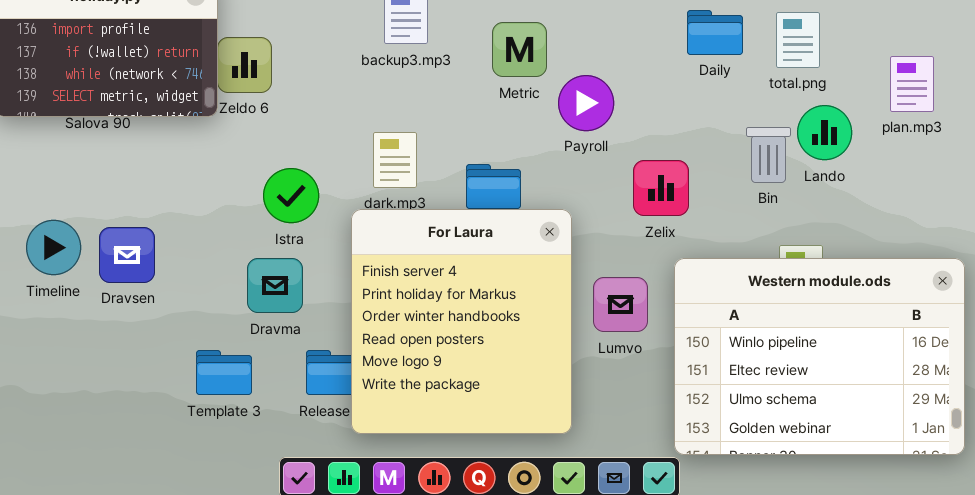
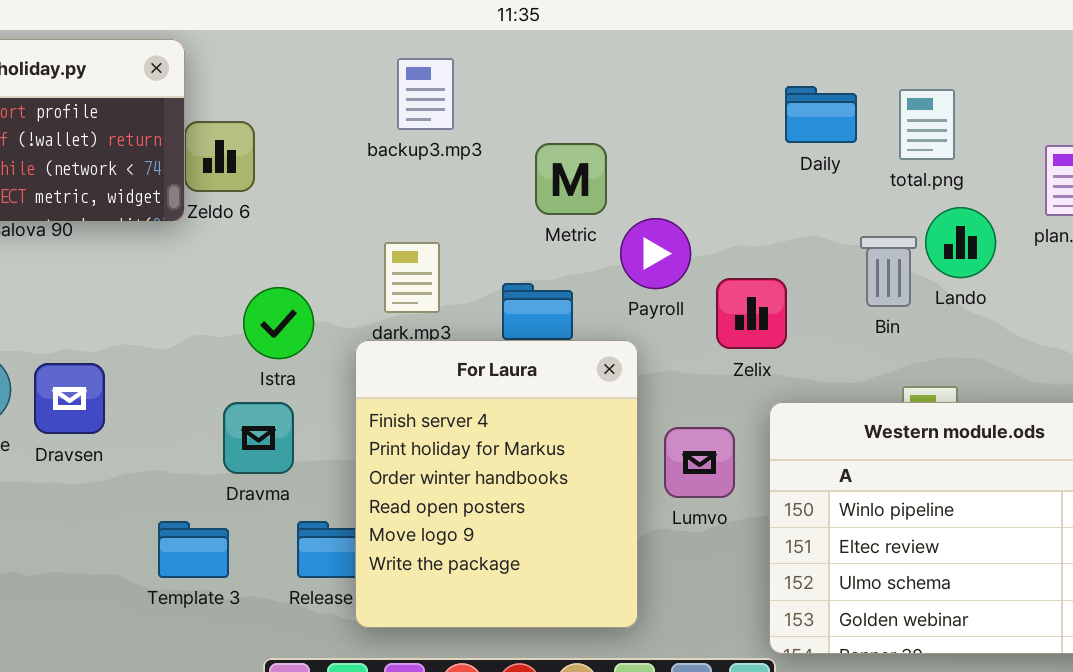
Metric: [492,22,547,77] -> [535,143,607,215], moved
Payroll: [558,75,614,131] -> [620,218,691,289], moved

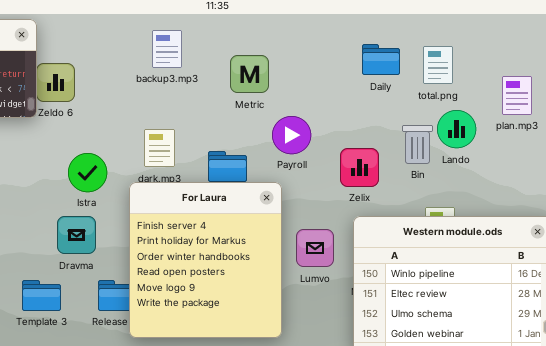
Metric: [535,143,607,215] -> [230,55,269,93], moved
Zelix: [716,278,787,349] -> [340,148,379,187], moved

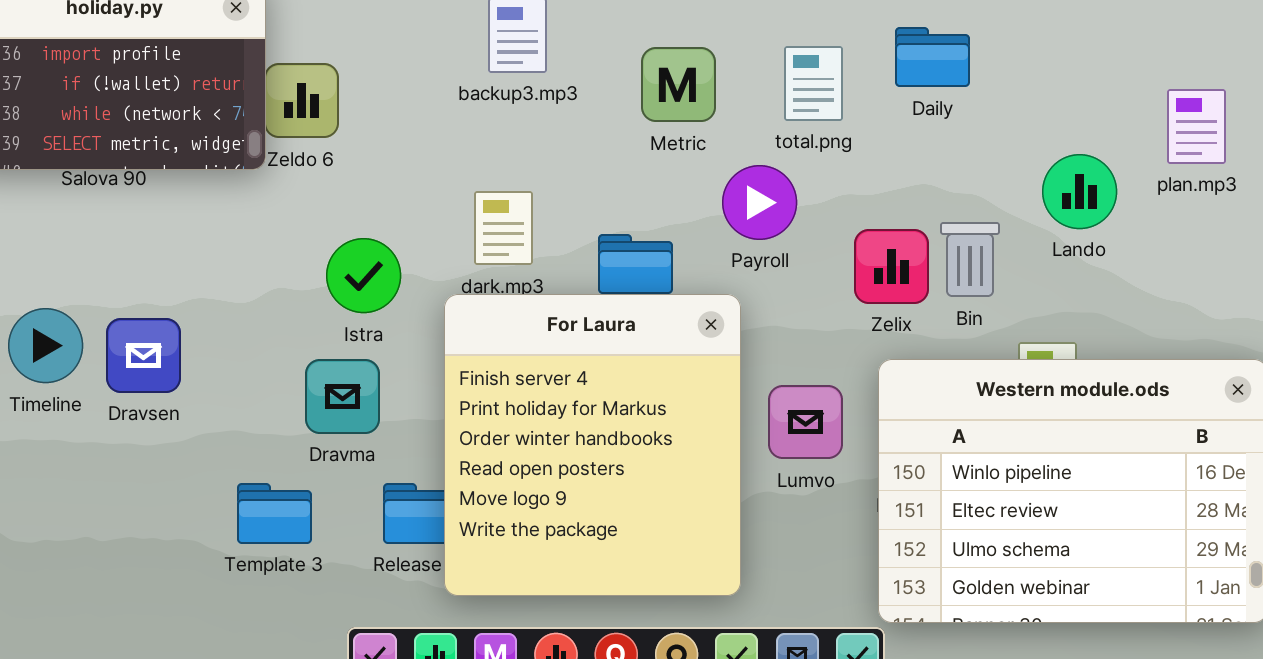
total.png: [423,46,453,84] -> [784,46,843,121], moved
Bin: [402,125,433,164] -> [940,222,1000,297], moved

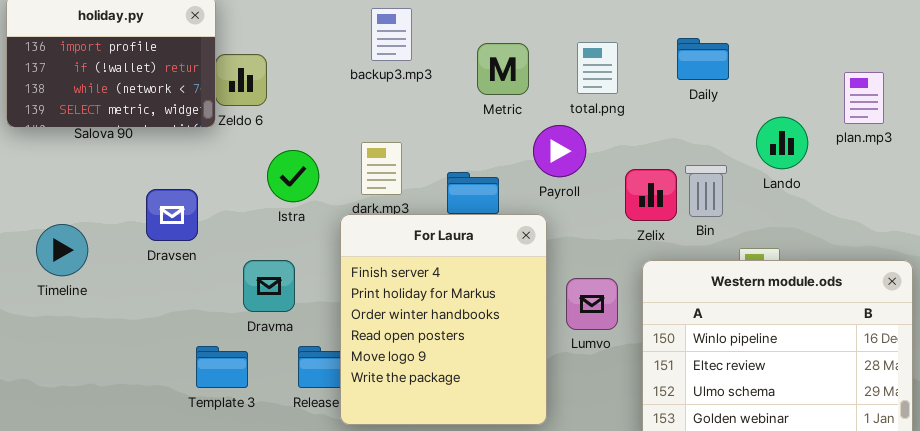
Daily: [895,27,970,87] -> [677,38,729,80], moved
Istra: [326,238,401,313] -> [267,150,319,202], moved
Dravsen: [106,318,181,393] -> [146,189,198,241], moved

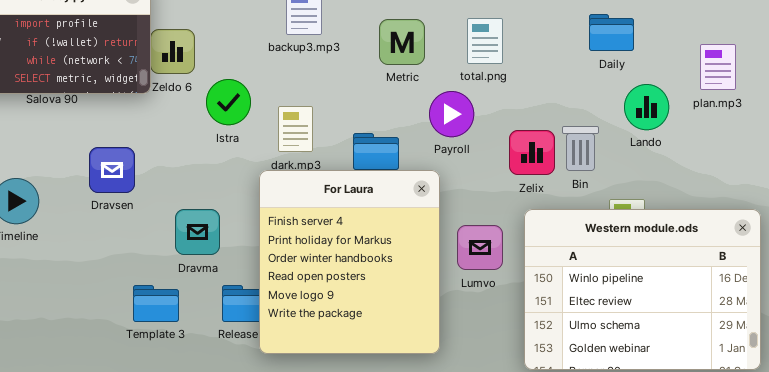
Daily: [677,38,729,80] -> [589,14,634,51], moved
Istra: [267,150,319,202] -> [206,79,251,125], moved

